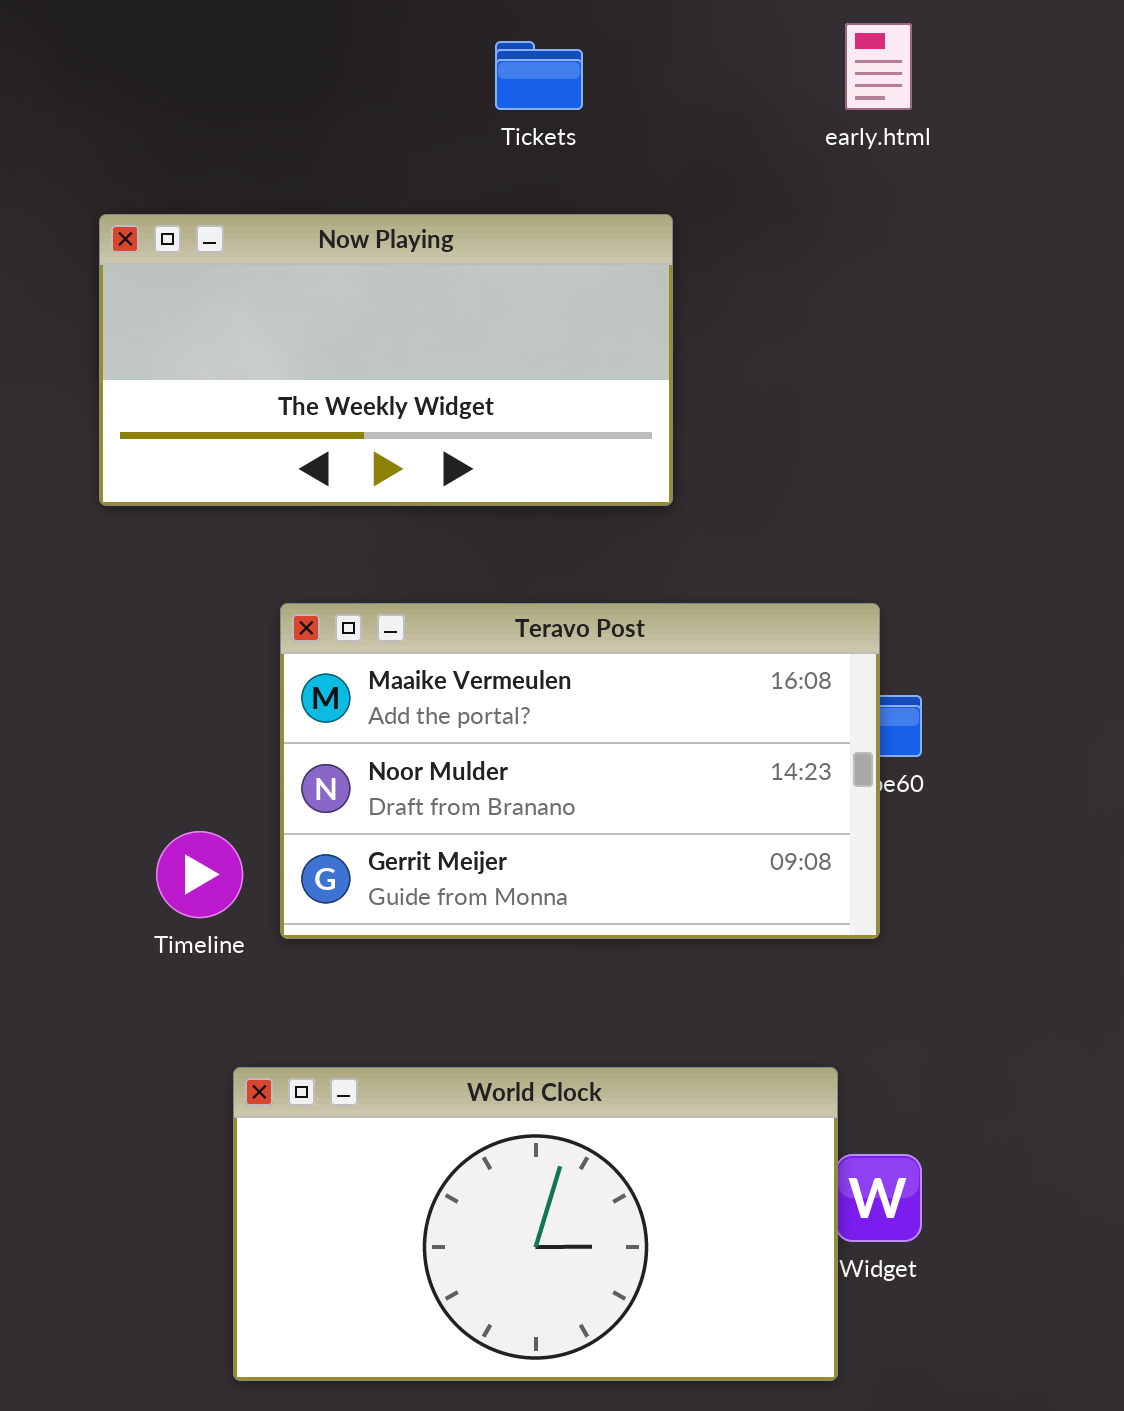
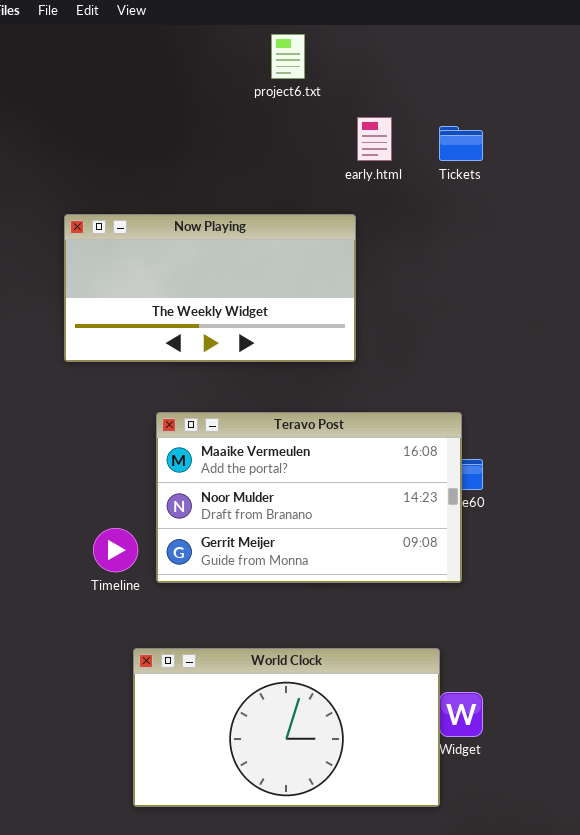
early.html: [845,23,912,110] -> [357,117,392,161], moved
Tickets: [495,41,583,110] -> [439,126,483,161], moved

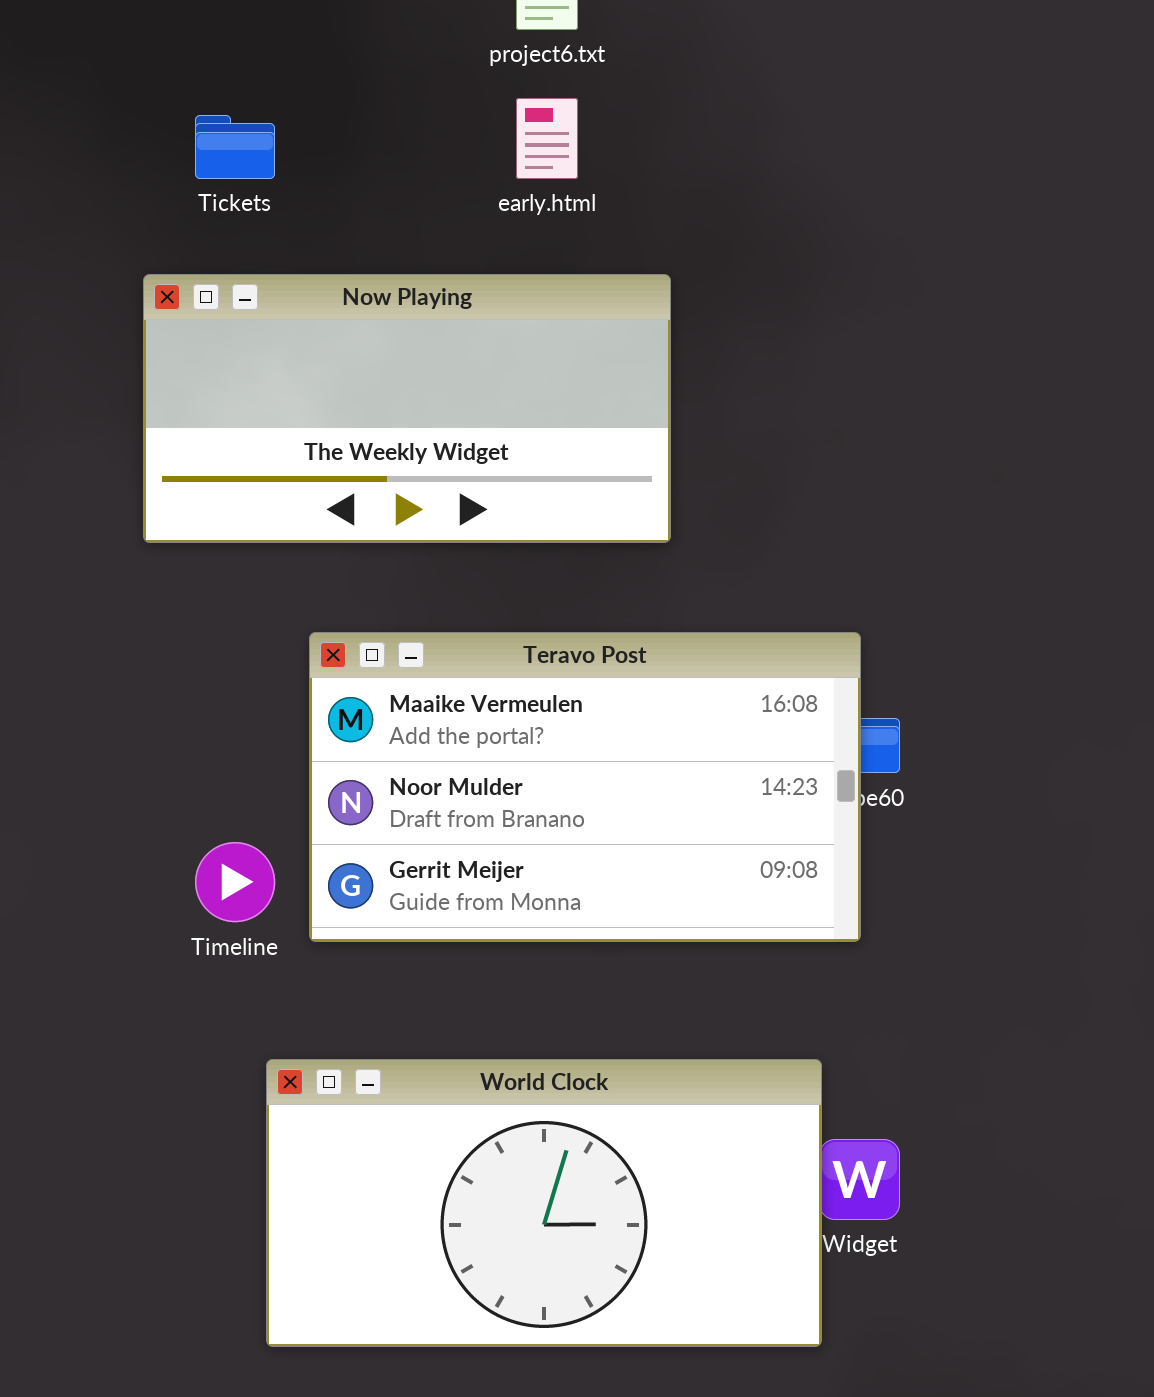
early.html: [357,117,392,161] -> [516,98,578,179], moved
Tickets: [439,126,483,161] -> [195,115,275,179], moved

